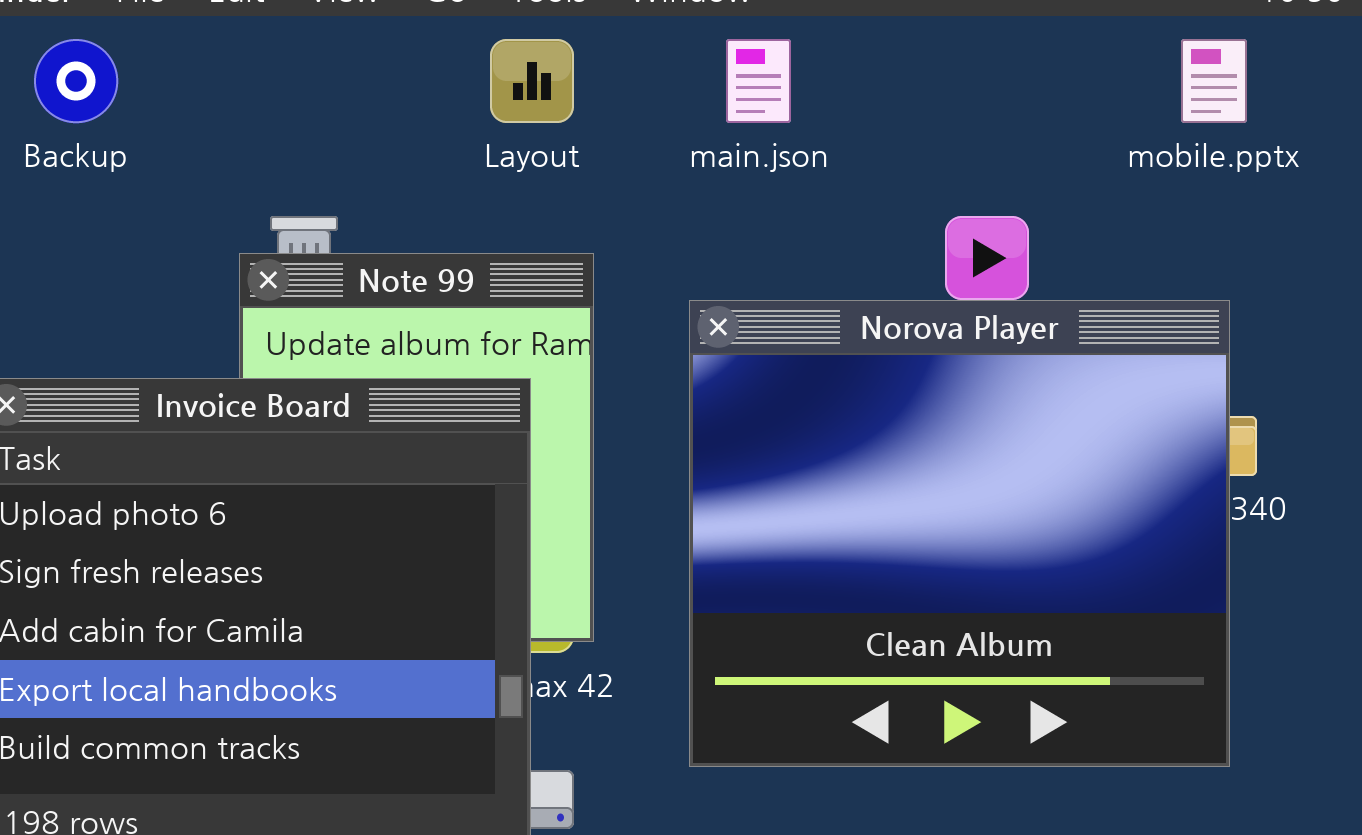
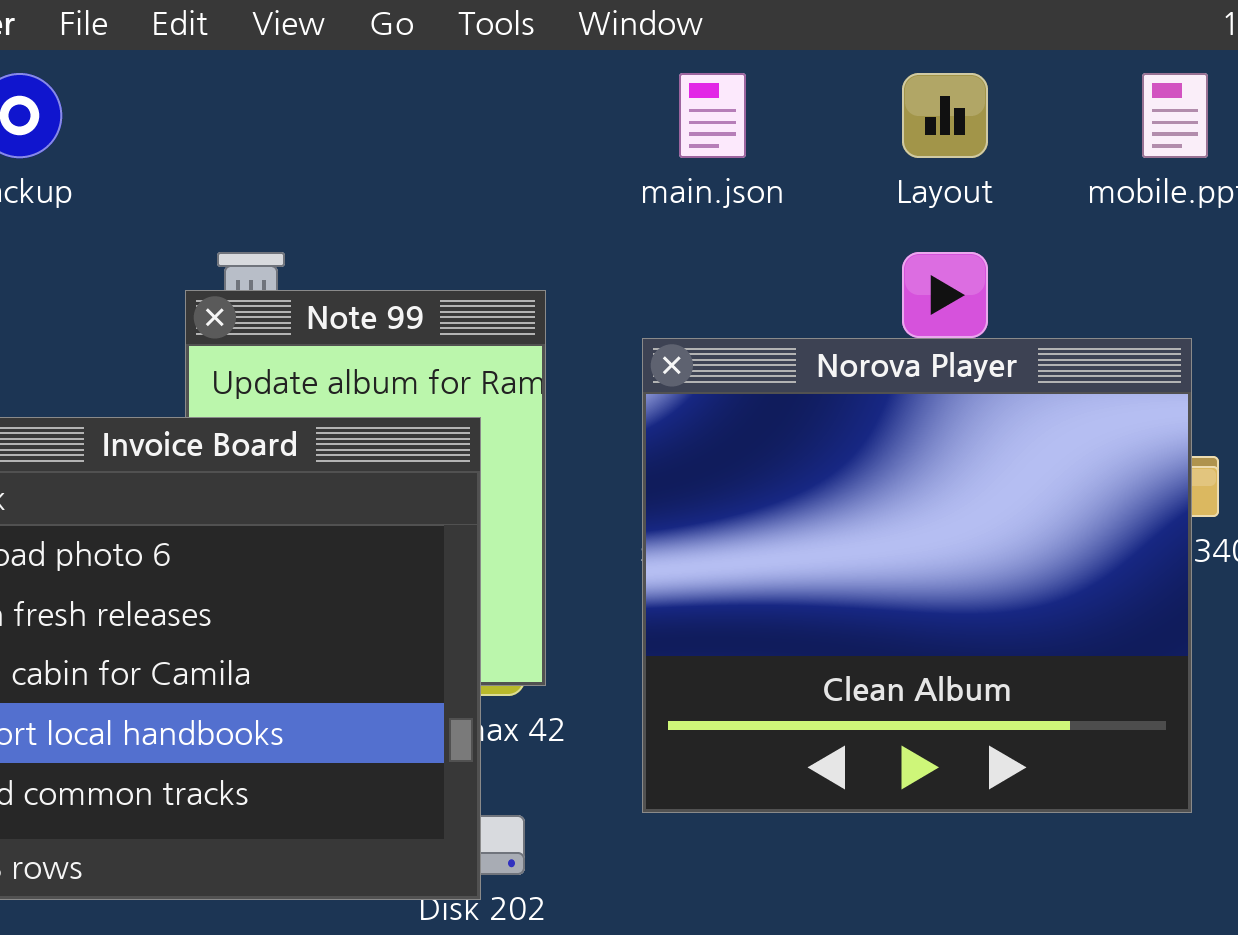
Layout: [490,39,574,123] -> [902,73,988,158], moved

